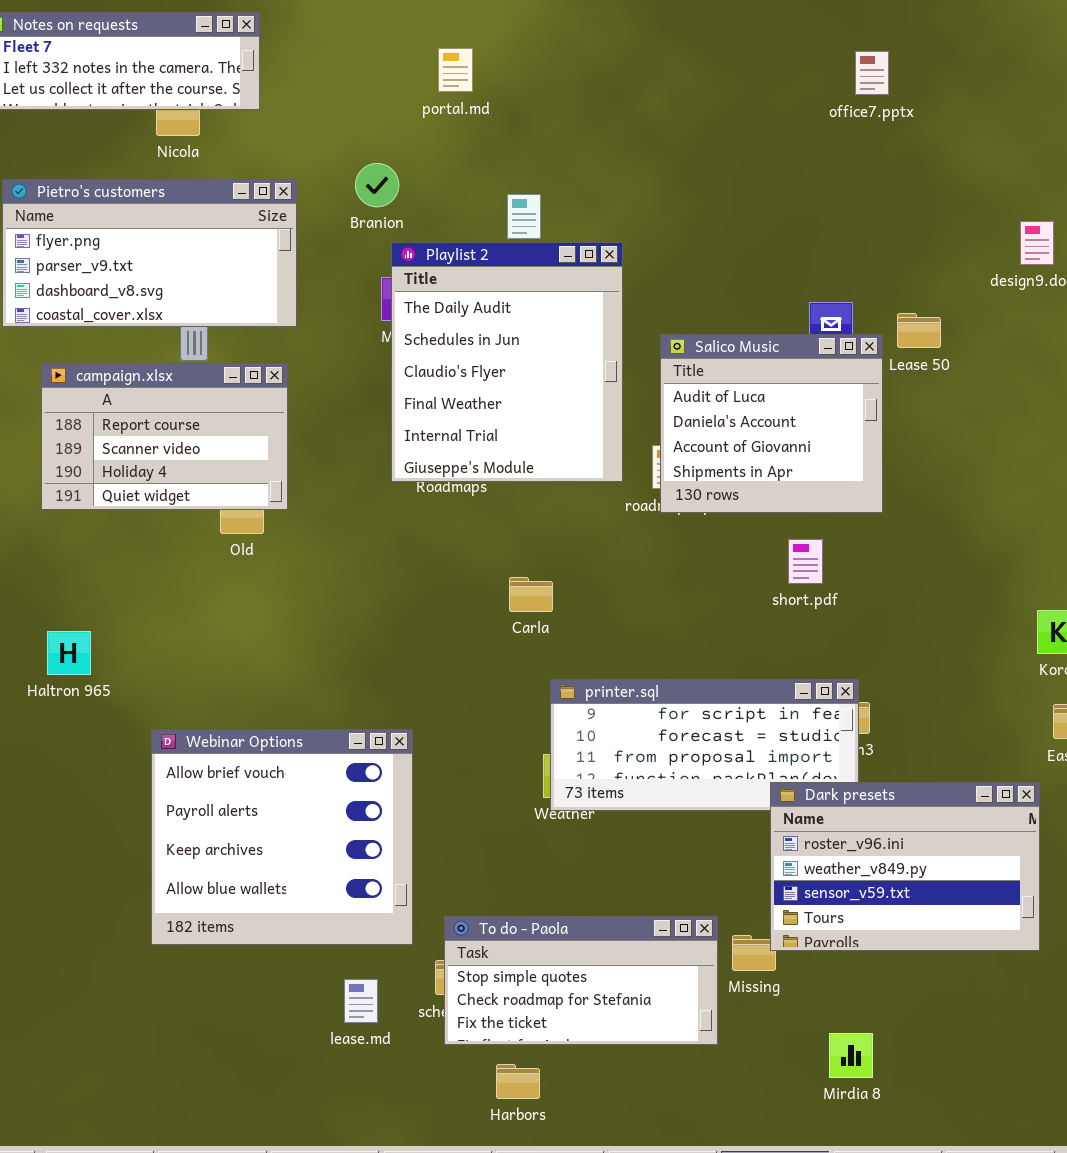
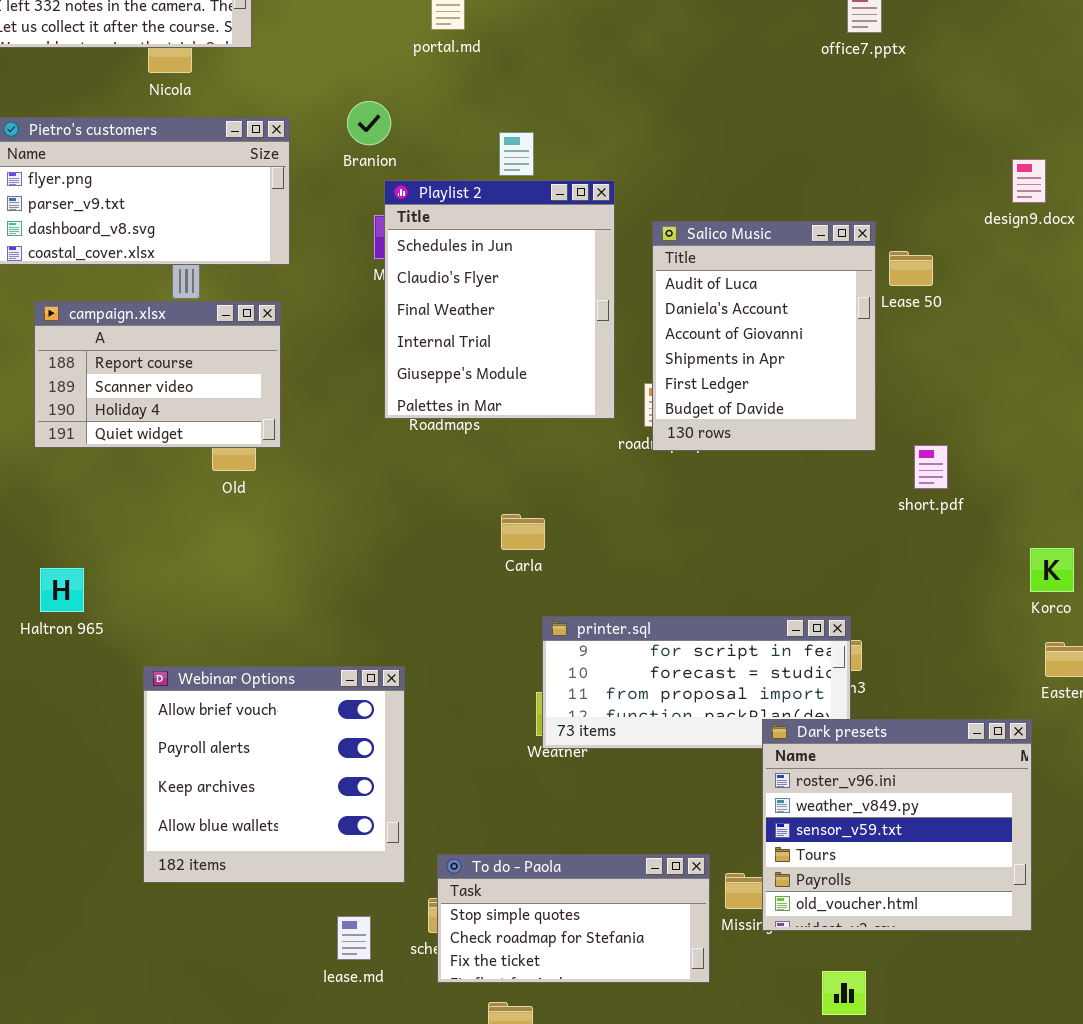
Playlist 2: [391,242,623,482] -> [384,180,615,419], scrolled down 1 row
Salico Music: [660,334,883,513] -> [652,221,876,451], resized
short.pdf: [788,539,823,584] -> [914,445,948,489], moved
Dark presets: [770,782,1040,951] -> [762,719,1032,931], resized

